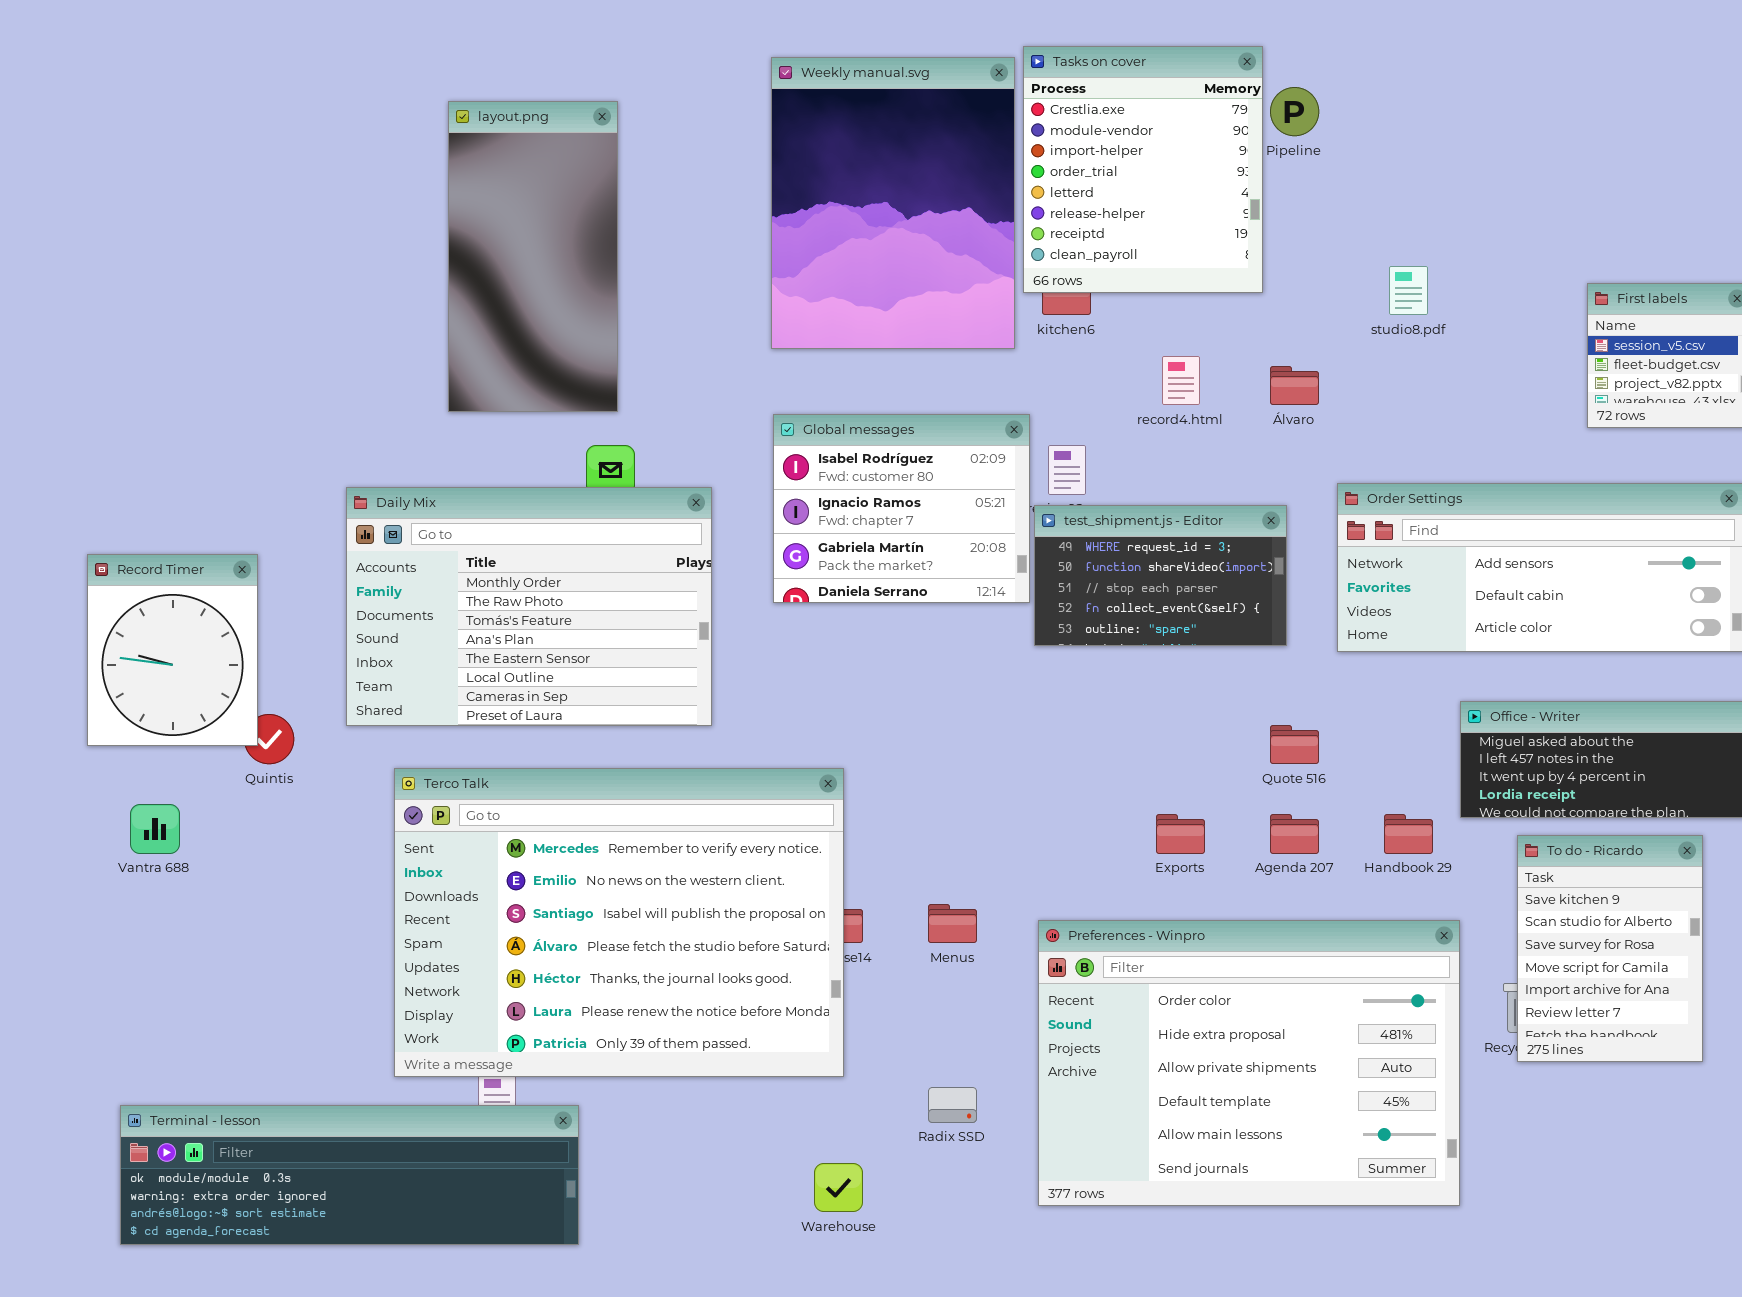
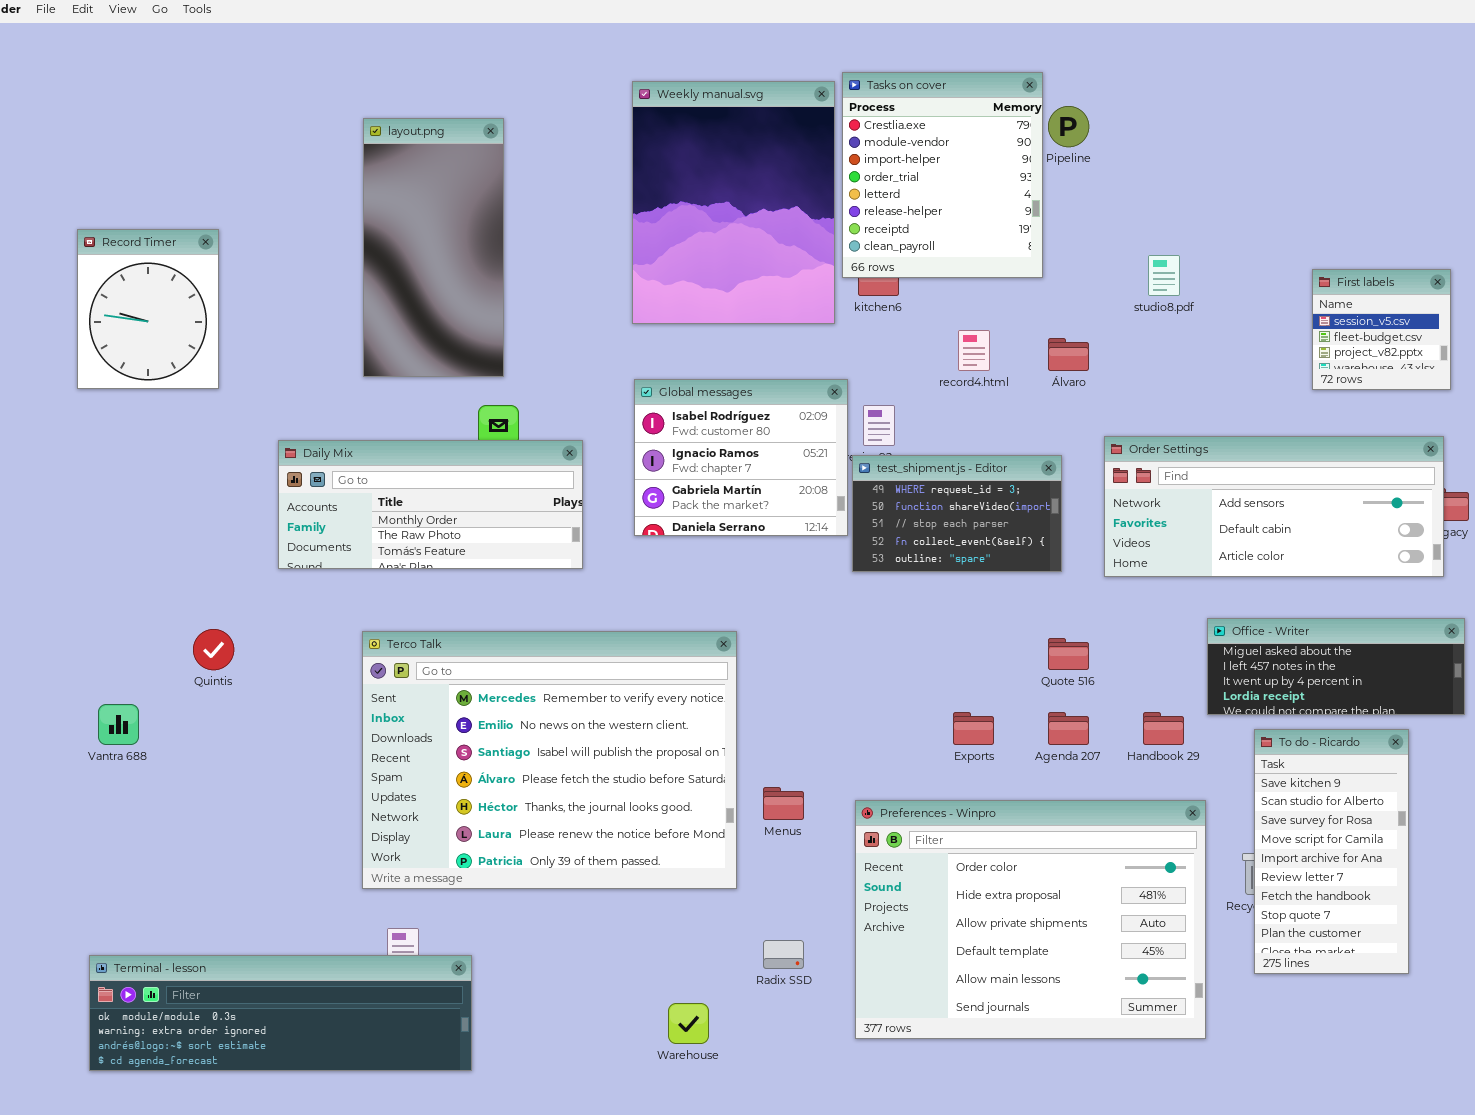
Daily Mix: [346,487,712,726] -> [278,440,583,569], resized
Record Timer: [87,554,258,746] -> [77,229,219,389], moved
Terco Talk: [394,768,844,1077] -> [362,631,737,889], moved
To do - Ricardo: [1517,835,1703,1062] -> [1254,729,1409,974], resized

